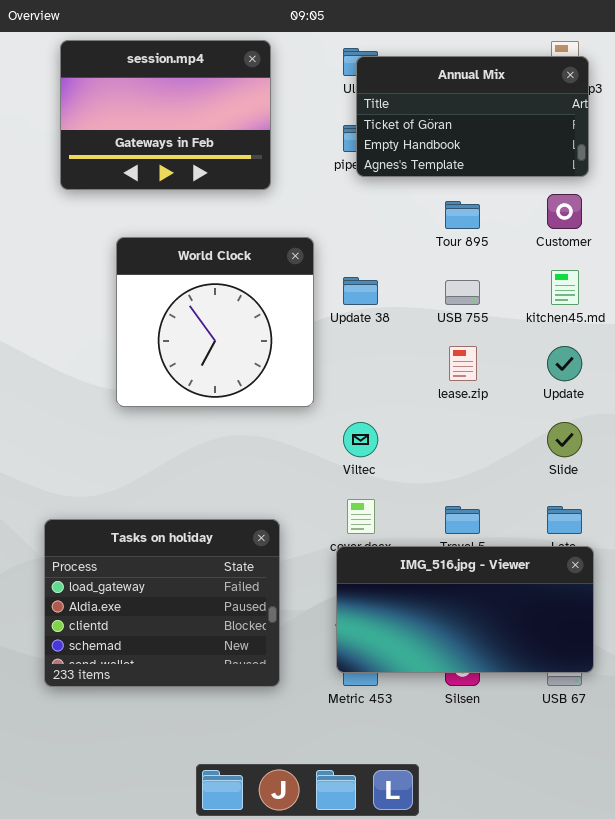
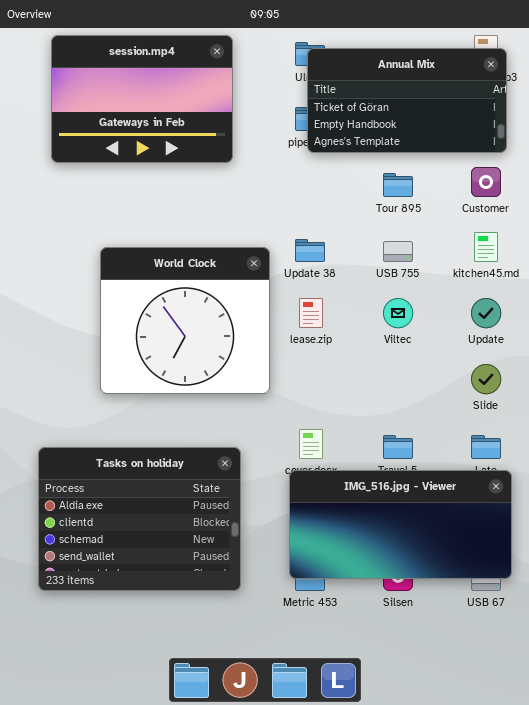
World Clock: [116,237,314,407] -> [100,247,270,394], moved
lease.zip: [449,346,477,381] -> [299,298,323,328], moved
Viltec: [343,422,378,457] -> [383,298,413,328], moved
Tasks on holiday: [44,519,280,687] -> [38,447,241,591], scrolled down 1 row

